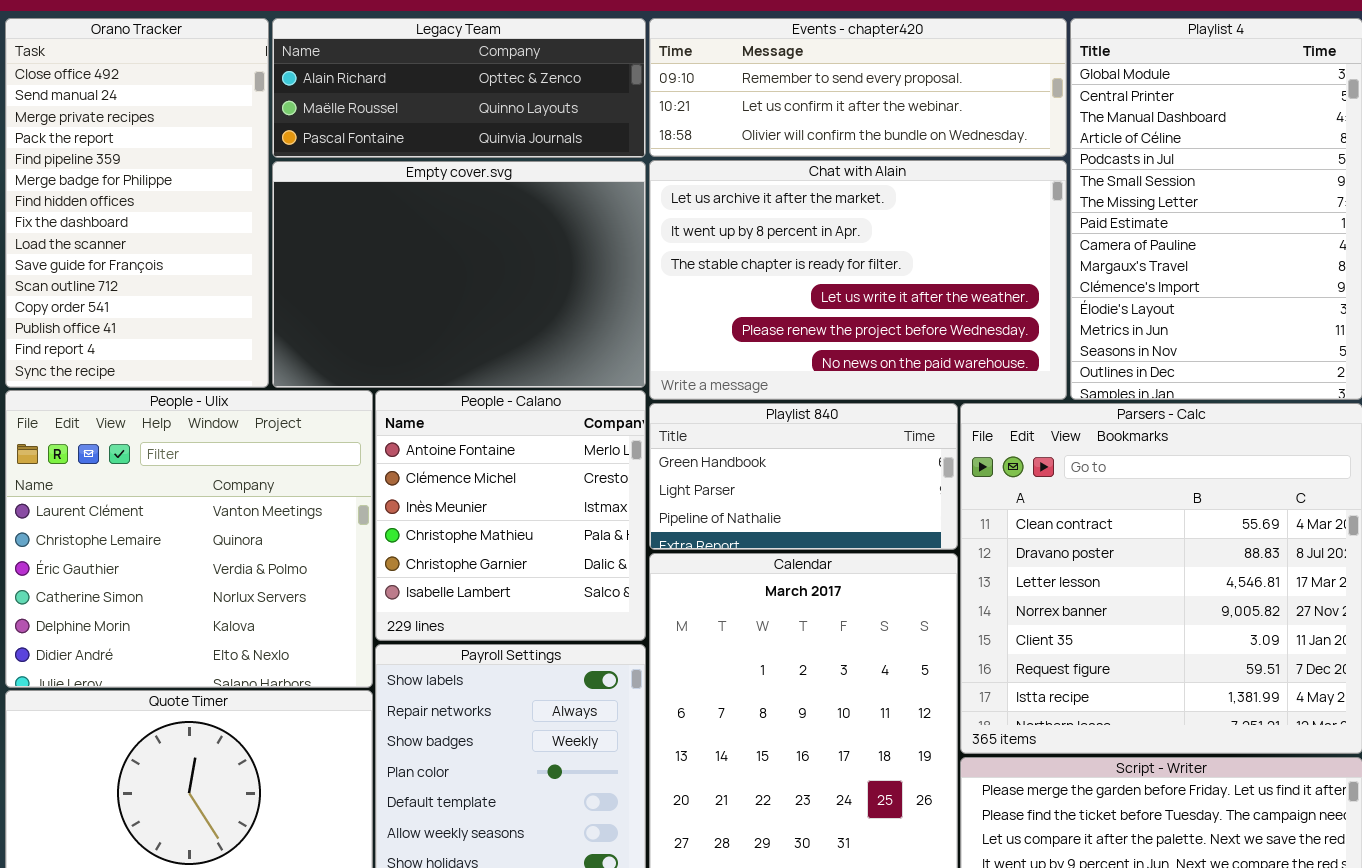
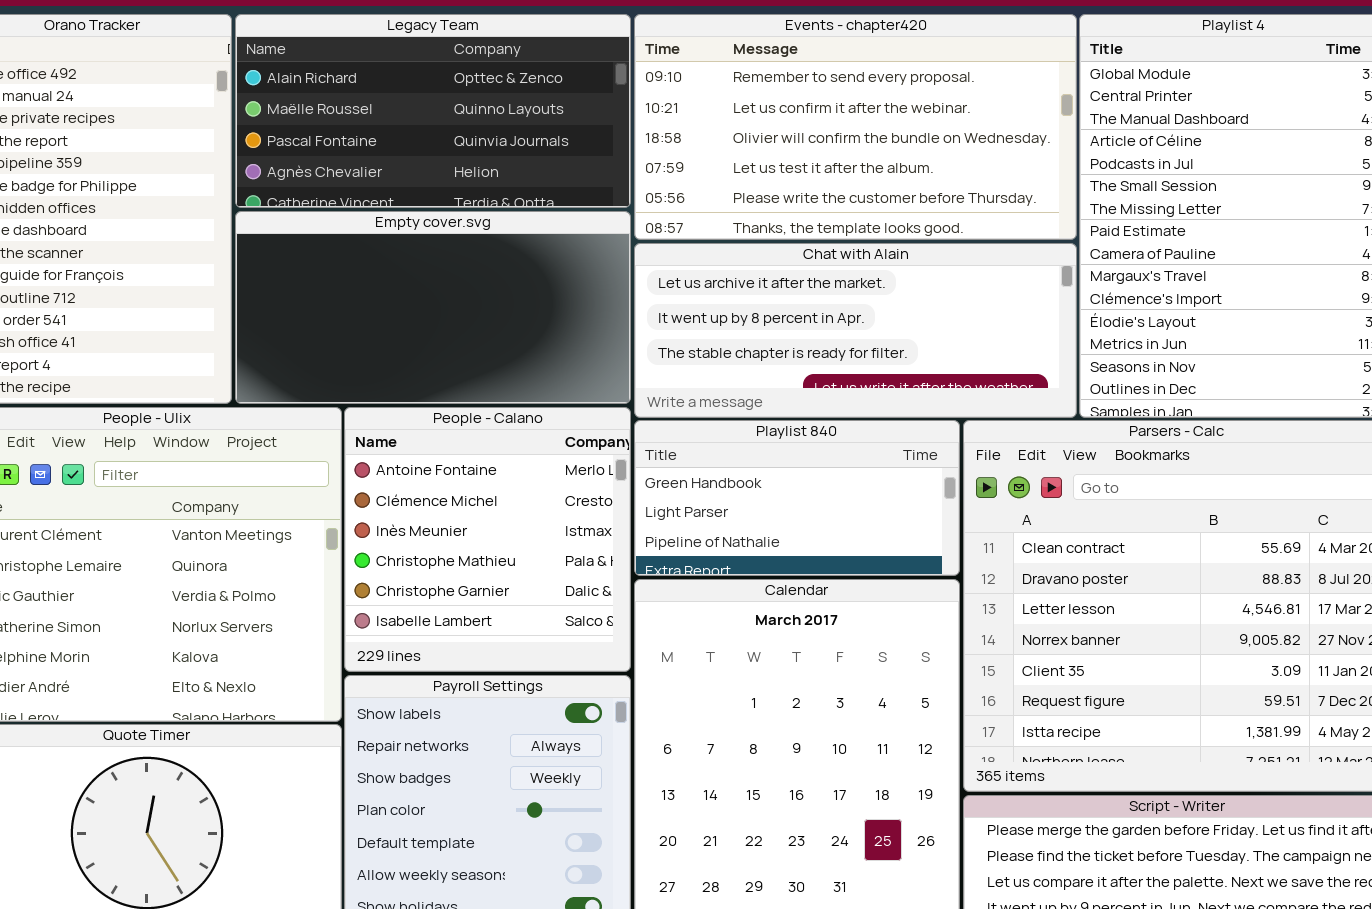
Legacy Team: [272,18,646,158] -> [235,14,631,208], resized
Events - chapter420: [649,18,1067,157] -> [634,14,1077,240], resized
Chat with Alain: [649,160,1067,400] -> [634,243,1077,418], resized
Empty cover.svg: [272,161,646,388] -> [235,211,631,404], resized

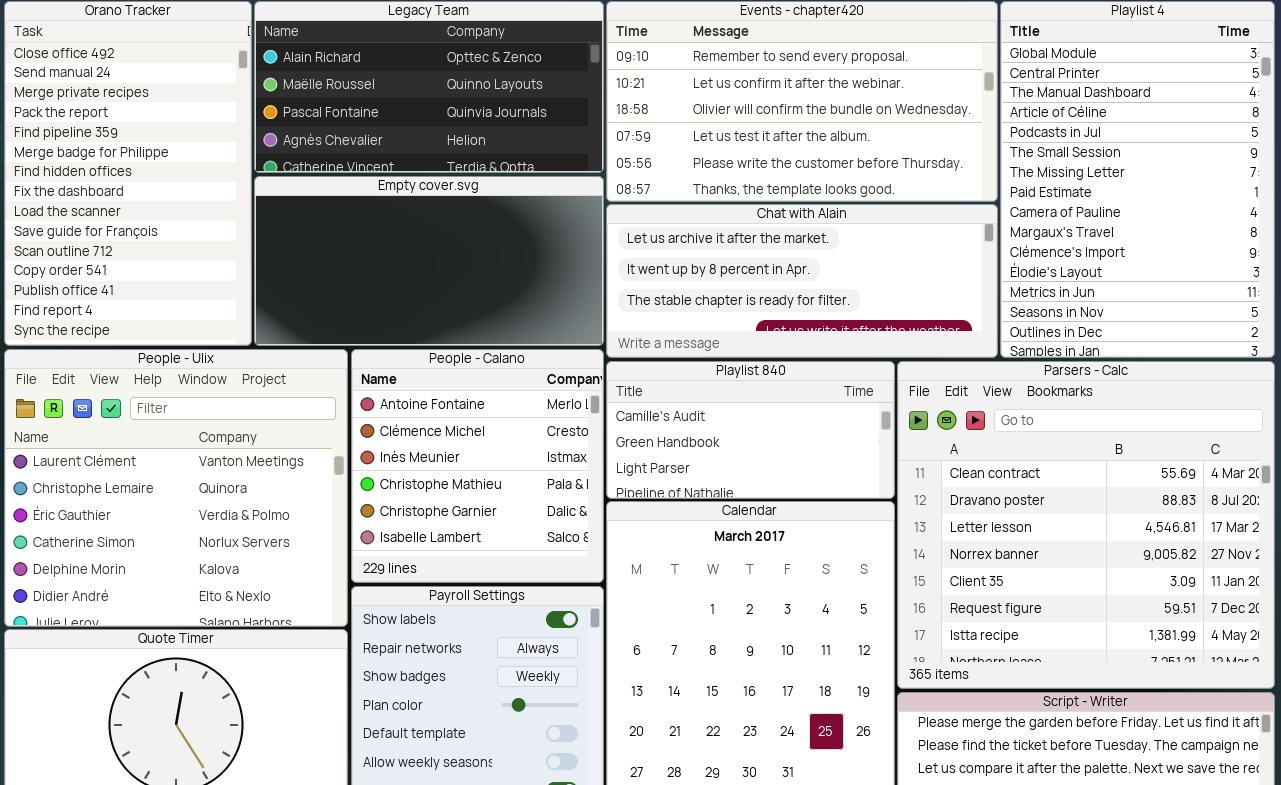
Playlist 840: [634,420,960,576] -> [606,361,895,499], scrolled up 1 row

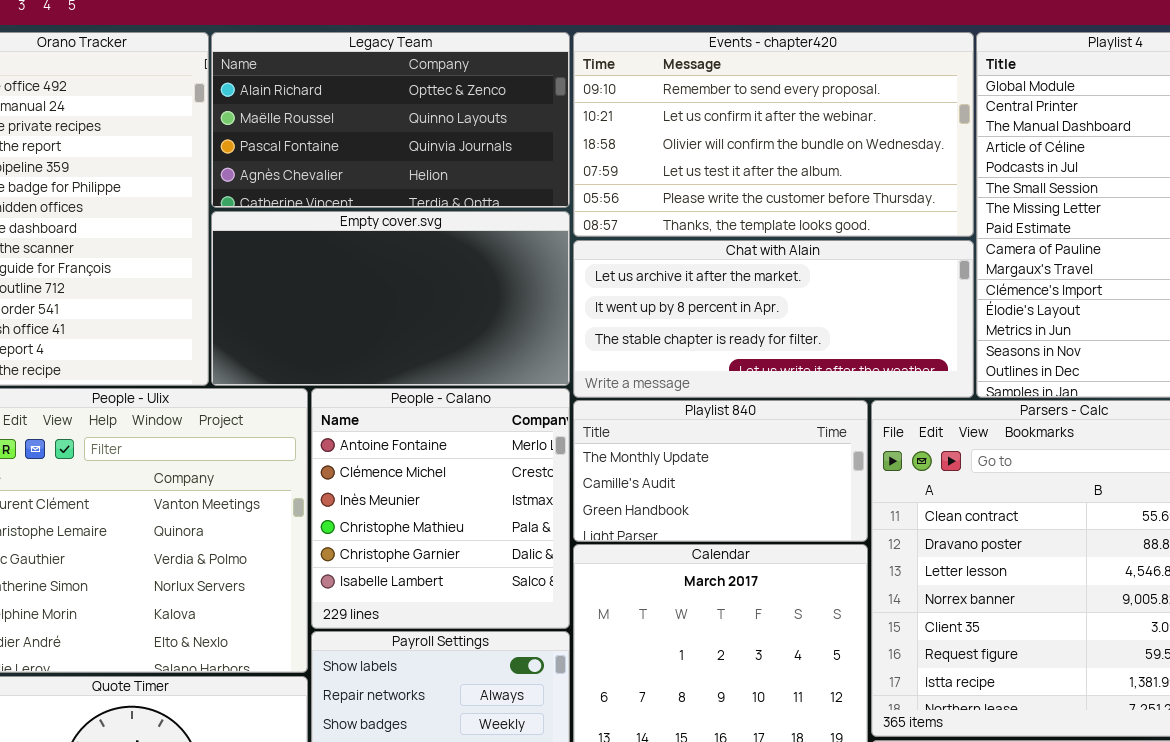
Playlist 840: [606,361,895,499] -> [573,400,868,542], scrolled up 1 row

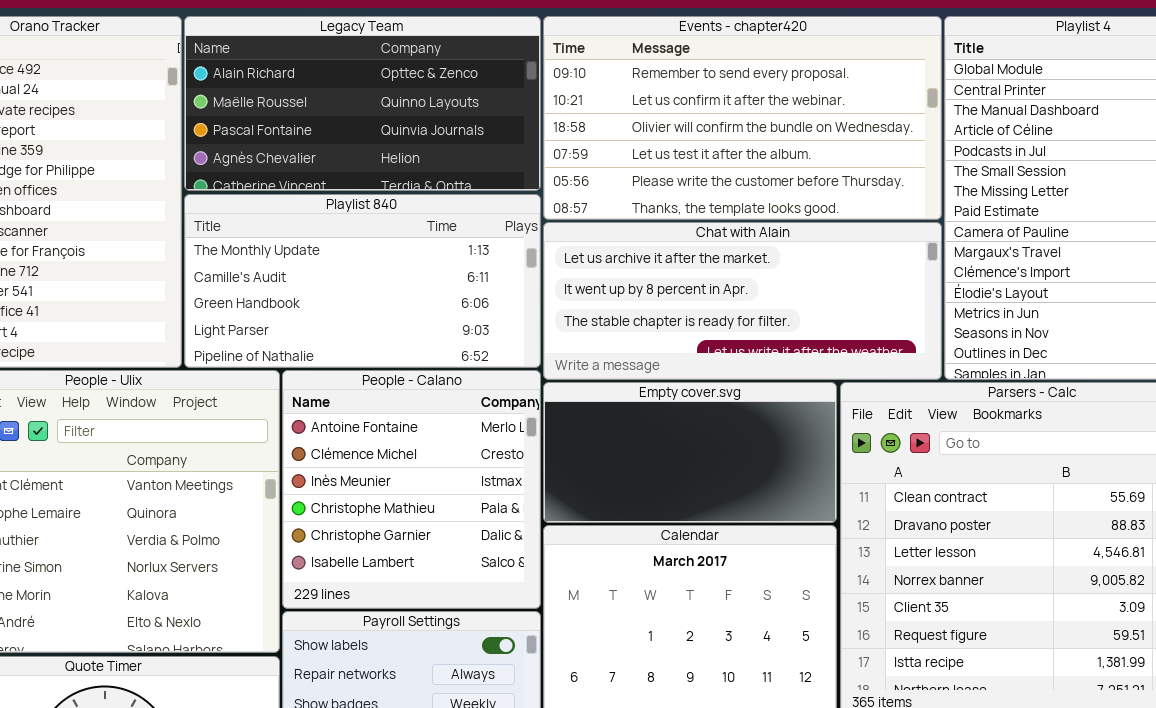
Empty cover.svg: [211,211,570,386] -> [543,382,837,523], moved, resized
Playlist 840: [573,400,868,542] -> [184,194,541,368], moved, resized

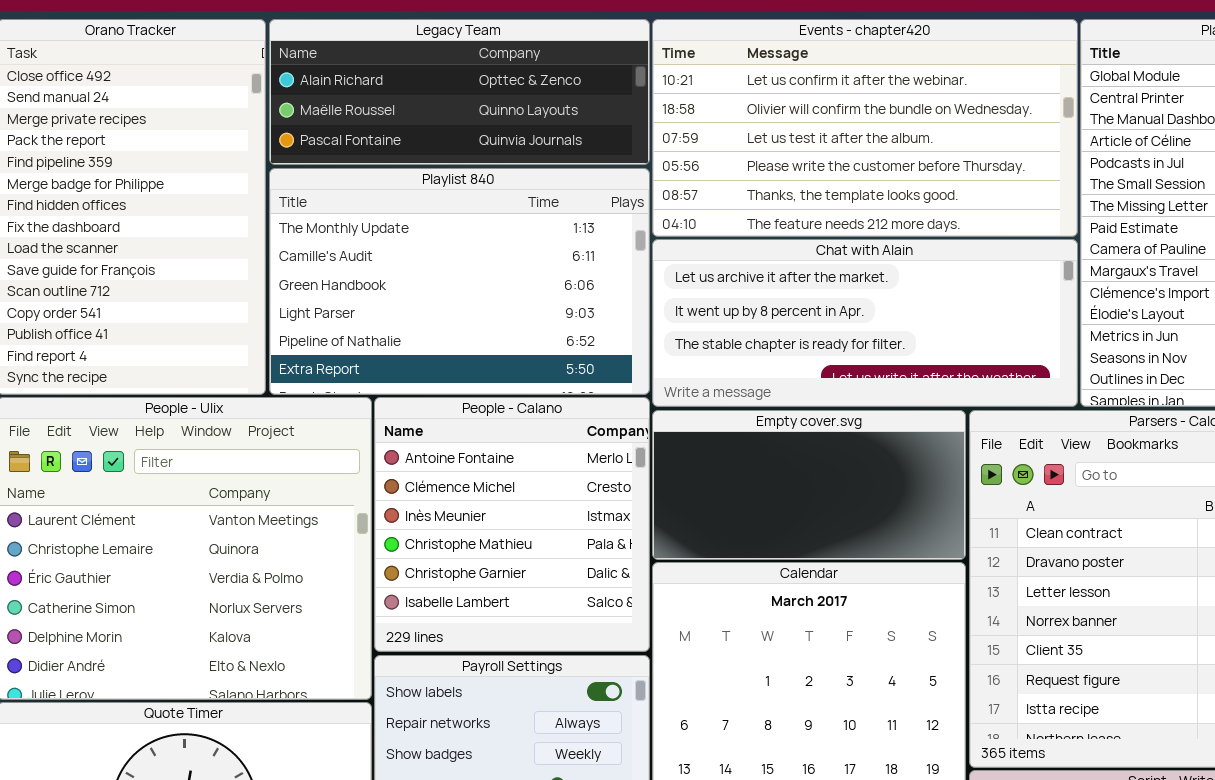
Legacy Team: [184,16,541,191] -> [269,19,650,165], resized
Events - chapter420: [543,16,942,220] -> [652,19,1078,237], scrolled down 1 row
Playlist 840: [184,194,541,368] -> [269,168,650,395], resized

